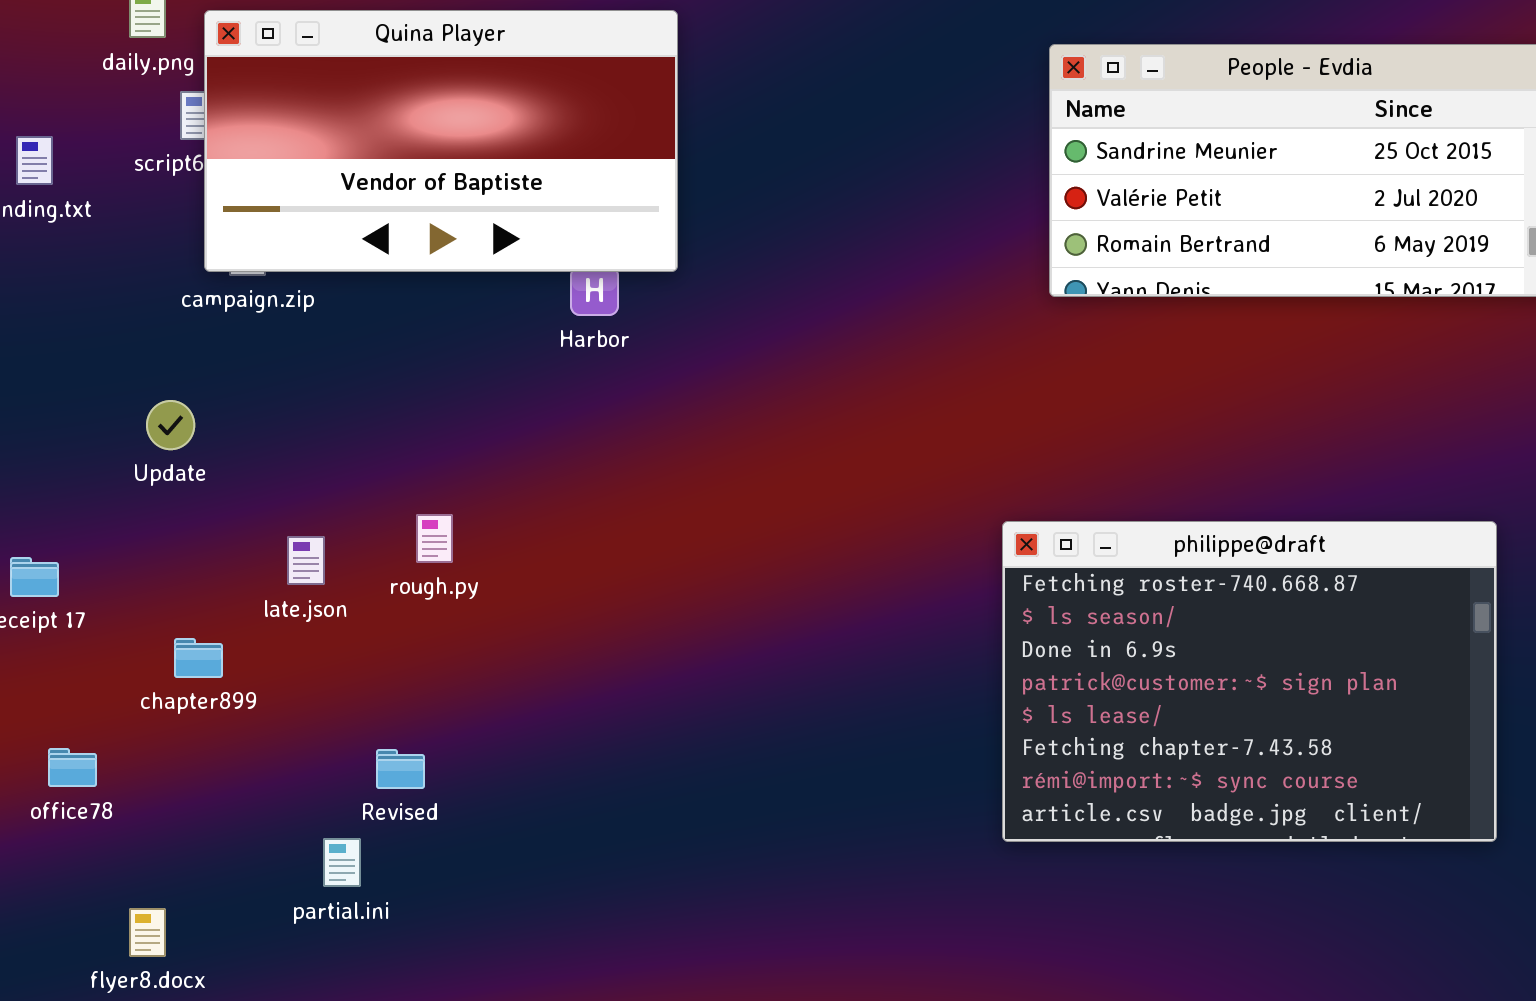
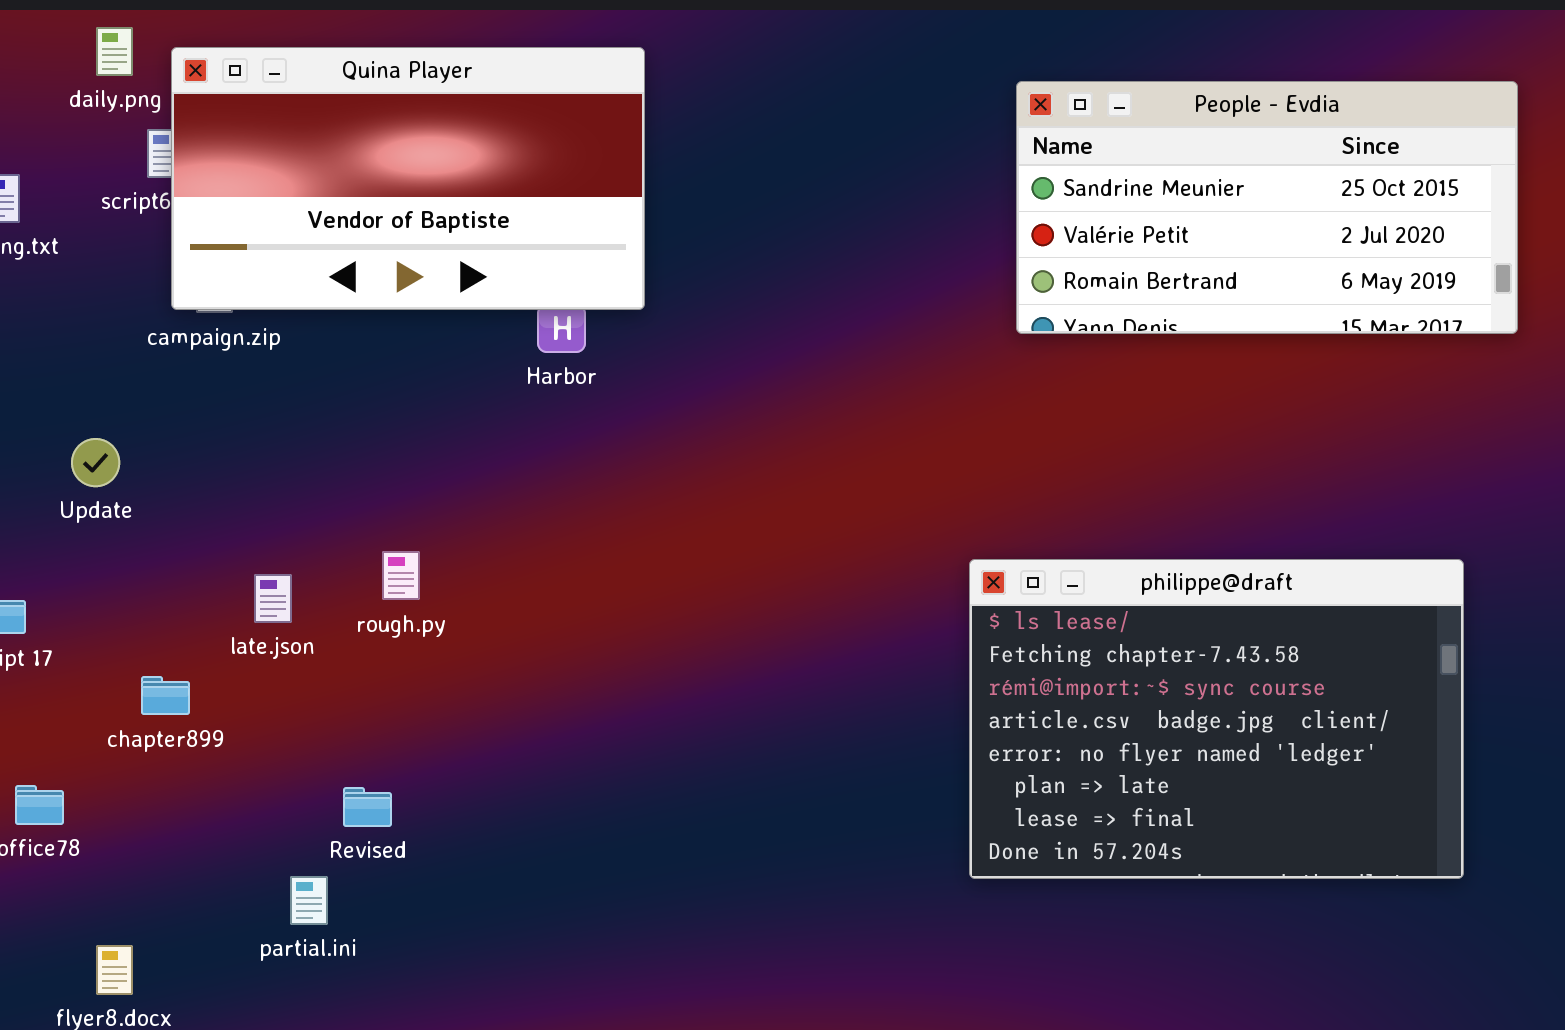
Update: [146,400,195,450] -> [71,438,120,487], moved
philippe@draft: [1002,521,1497,842] -> [969,559,1464,879], scrolled down 4 rows

